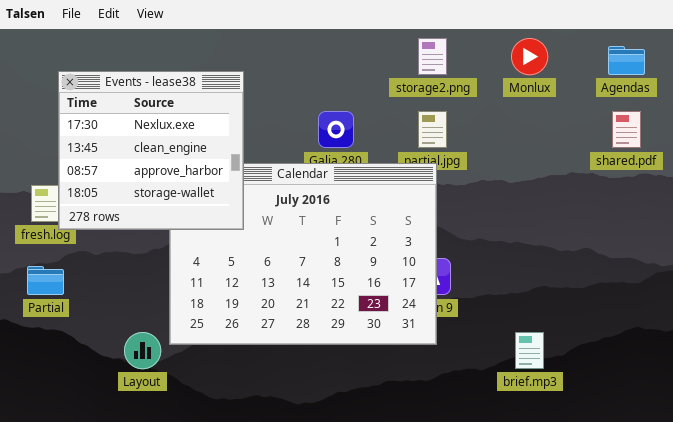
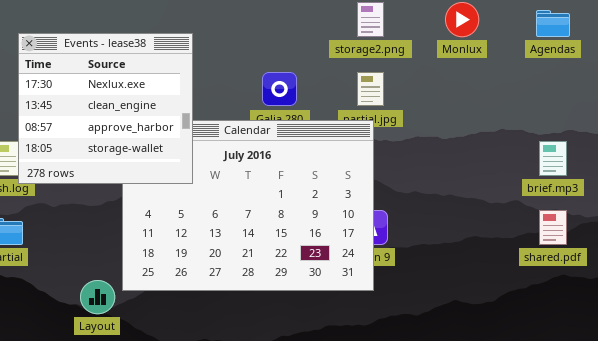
shared.pdf: [612,111,641,148] -> [539,210,567,245], moved
brief.mp3: [515,332,544,369] -> [539,141,567,176], moved

